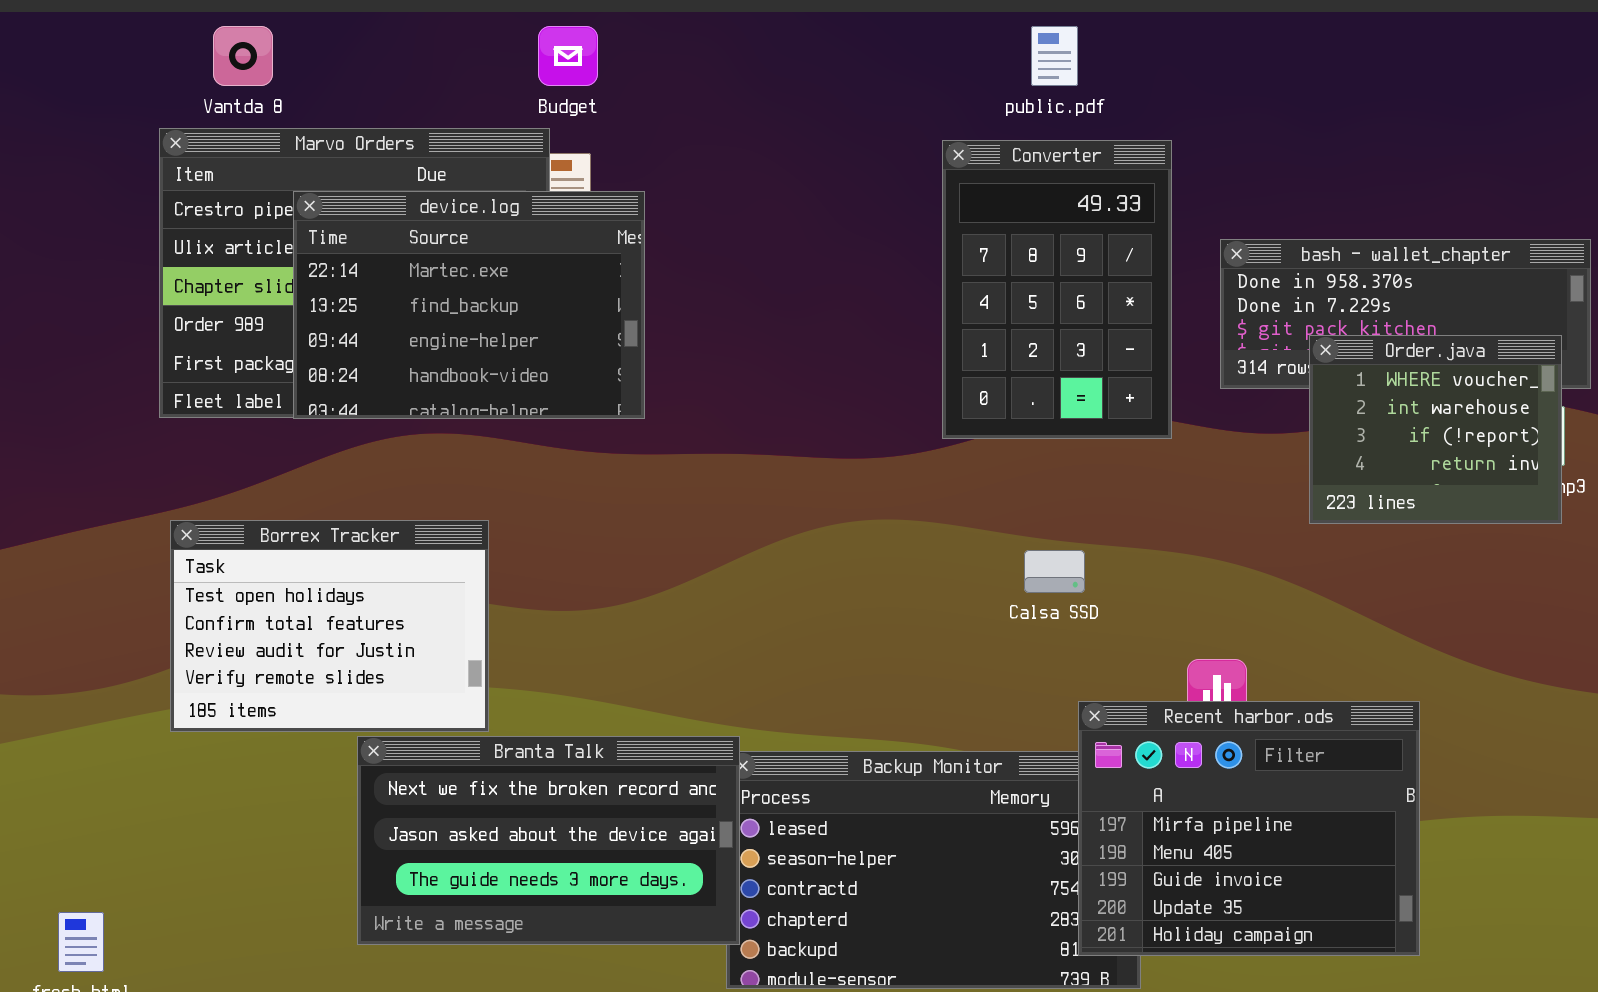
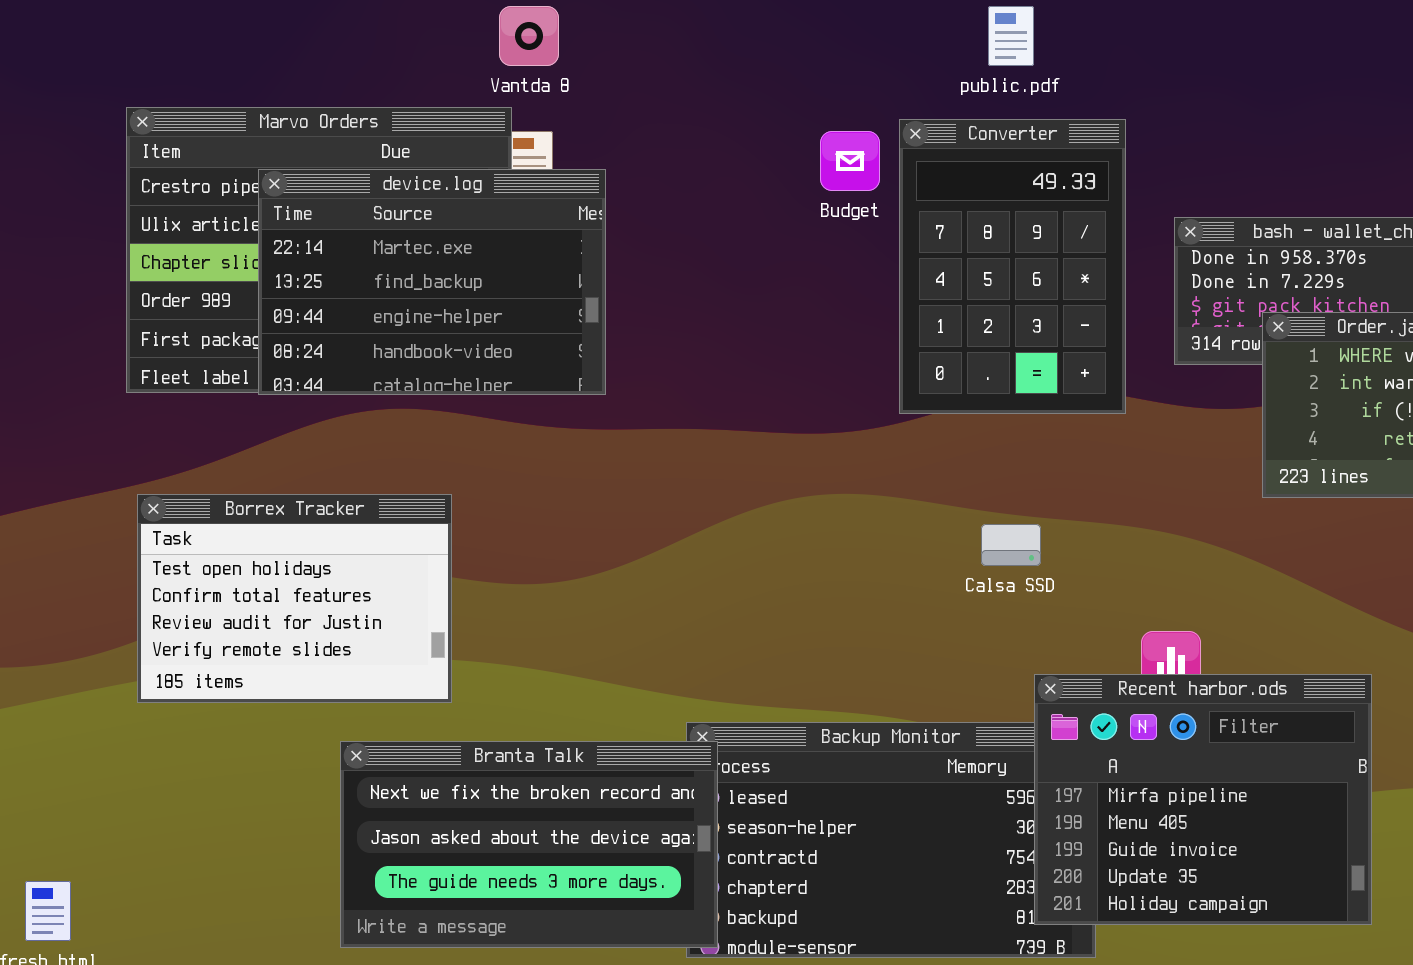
Vantda 8: [213,26,273,86] -> [499,6,559,66], moved
Budget: [538,26,598,86] -> [820,131,880,191], moved
Branta Talk: [357,736,740,945] -> [340,741,718,948], moved

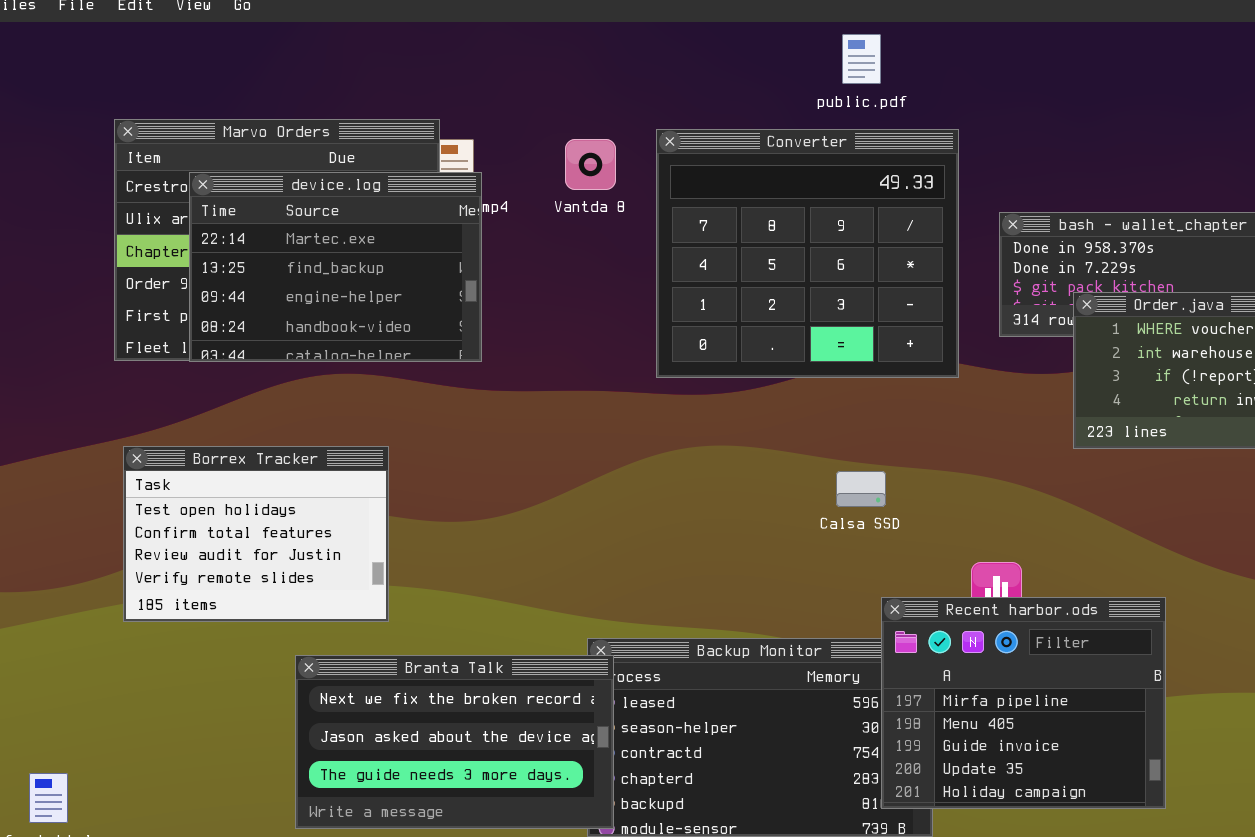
Vantda 8: [499,6,559,66] -> [565,139,616,190], moved
Converter: [899,119,1126,414] -> [656,129,959,378], resized
device.log: [258,169,606,395] -> [189,172,482,362], moved

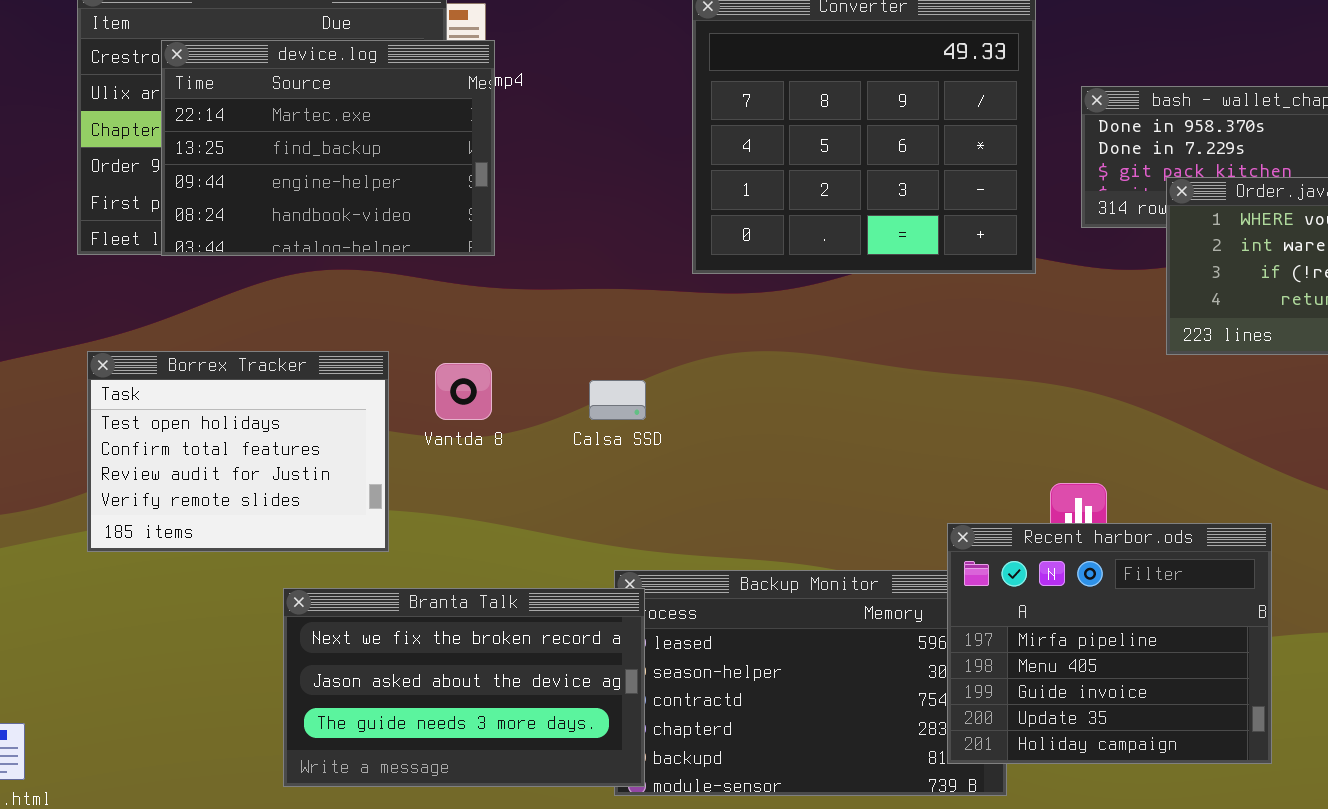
Vantda 8: [565,139,616,190] -> [435,363,492,420], moved
Calsa SSD: [836,471,886,507] -> [589,380,646,420], moved

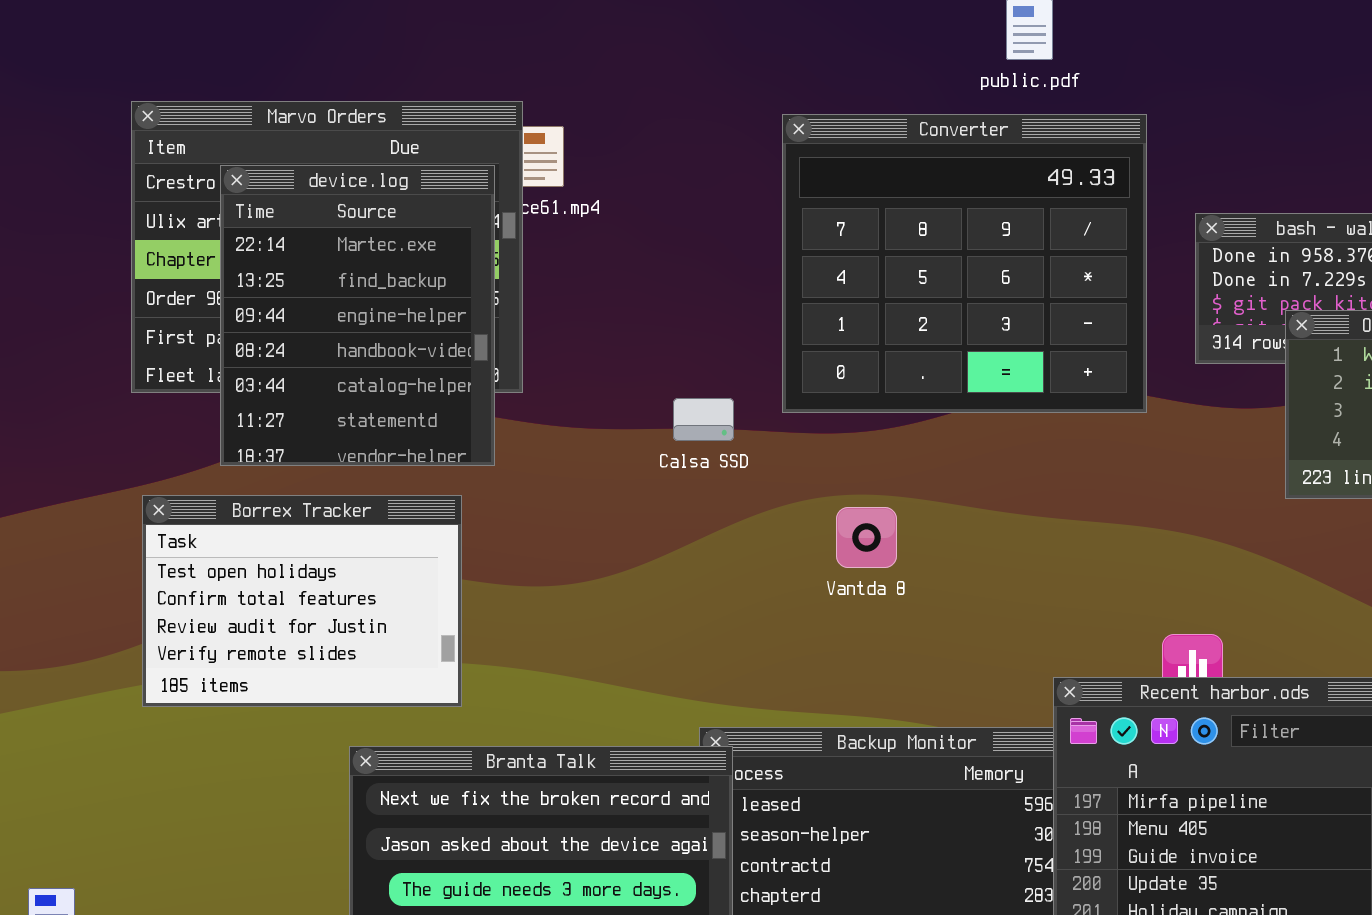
device.log: [161,40,495,256] -> [220,165,495,466], resized
Vantda 8: [435,363,492,420] -> [836,507,897,568], moved
Calsa SSD: [589,380,646,420] -> [673,398,734,441], moved

